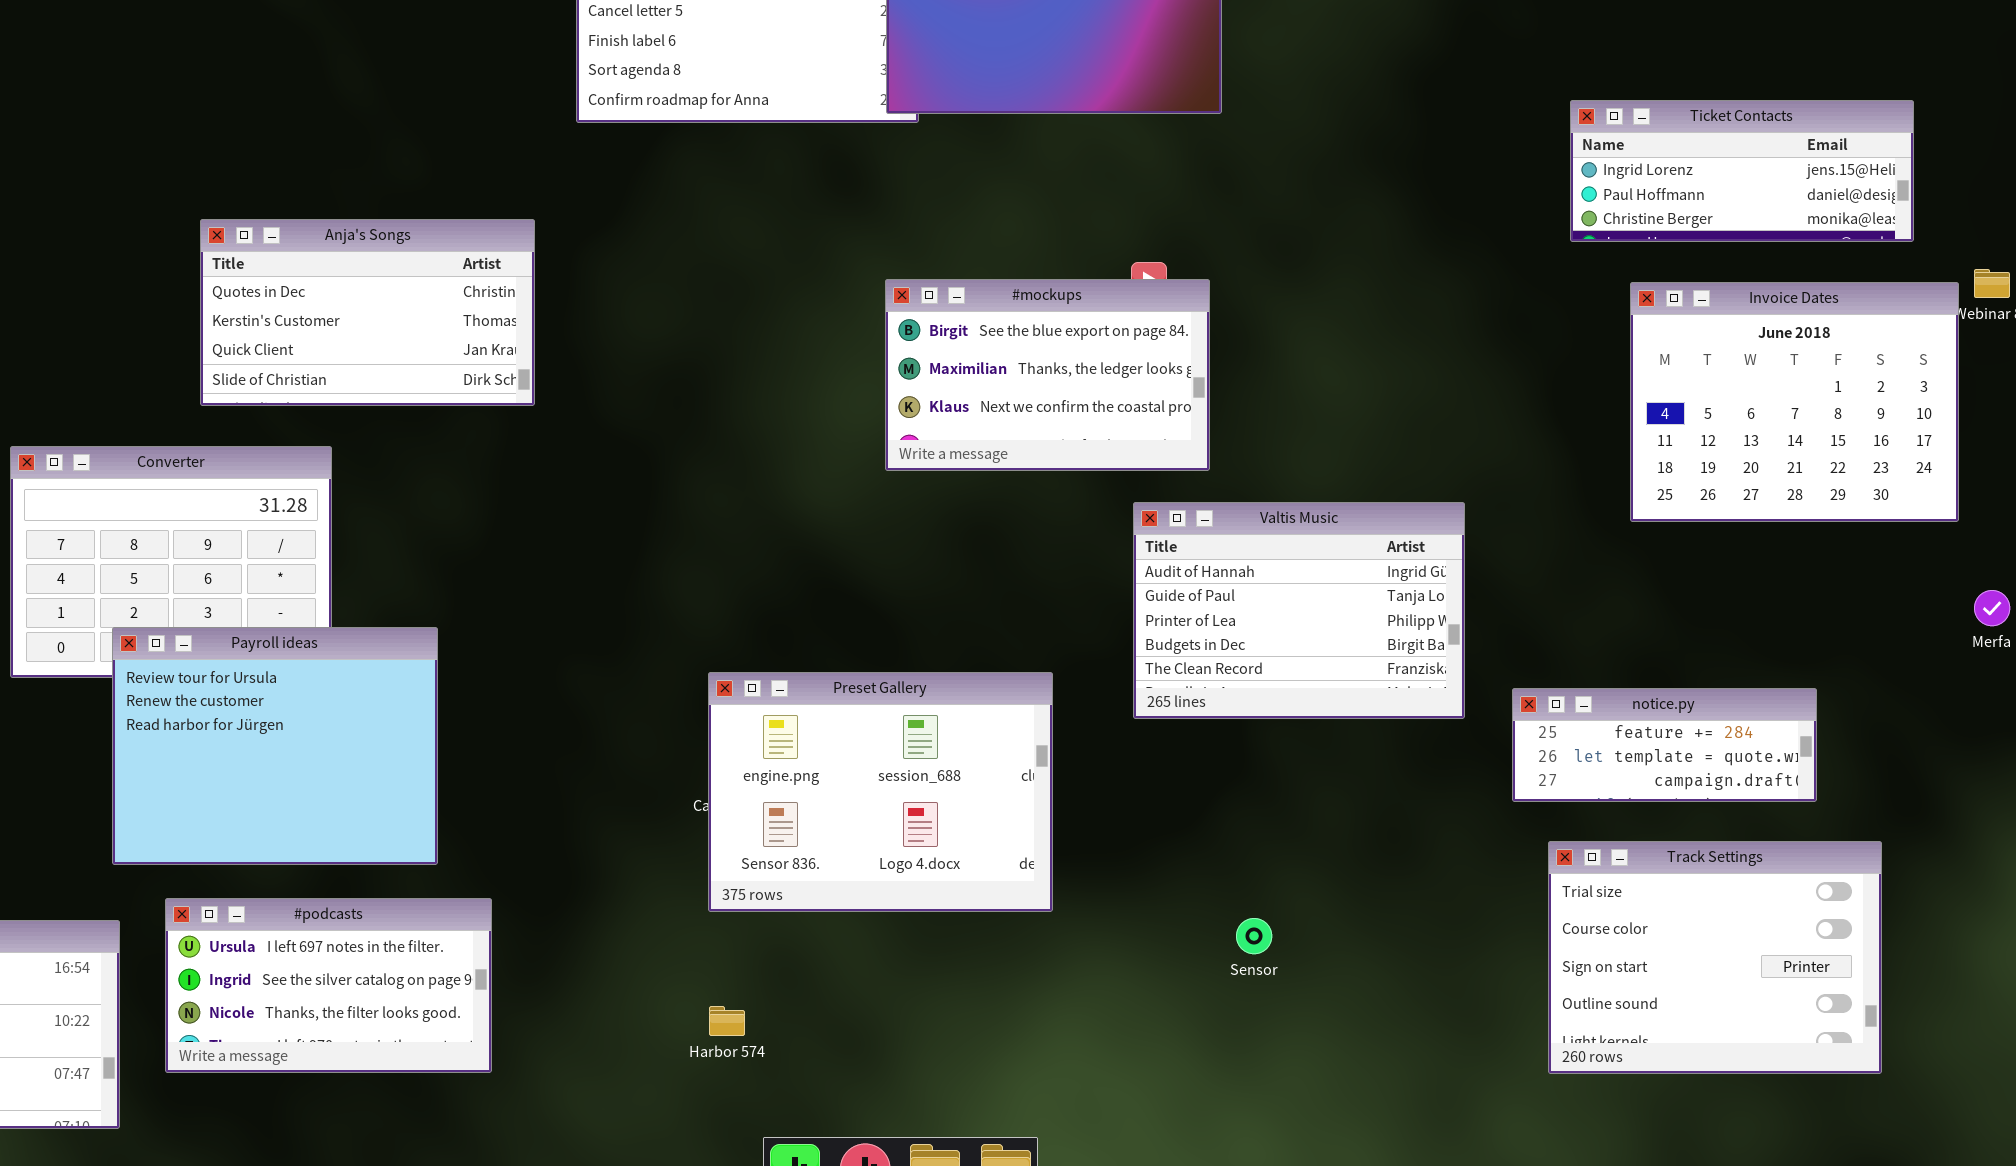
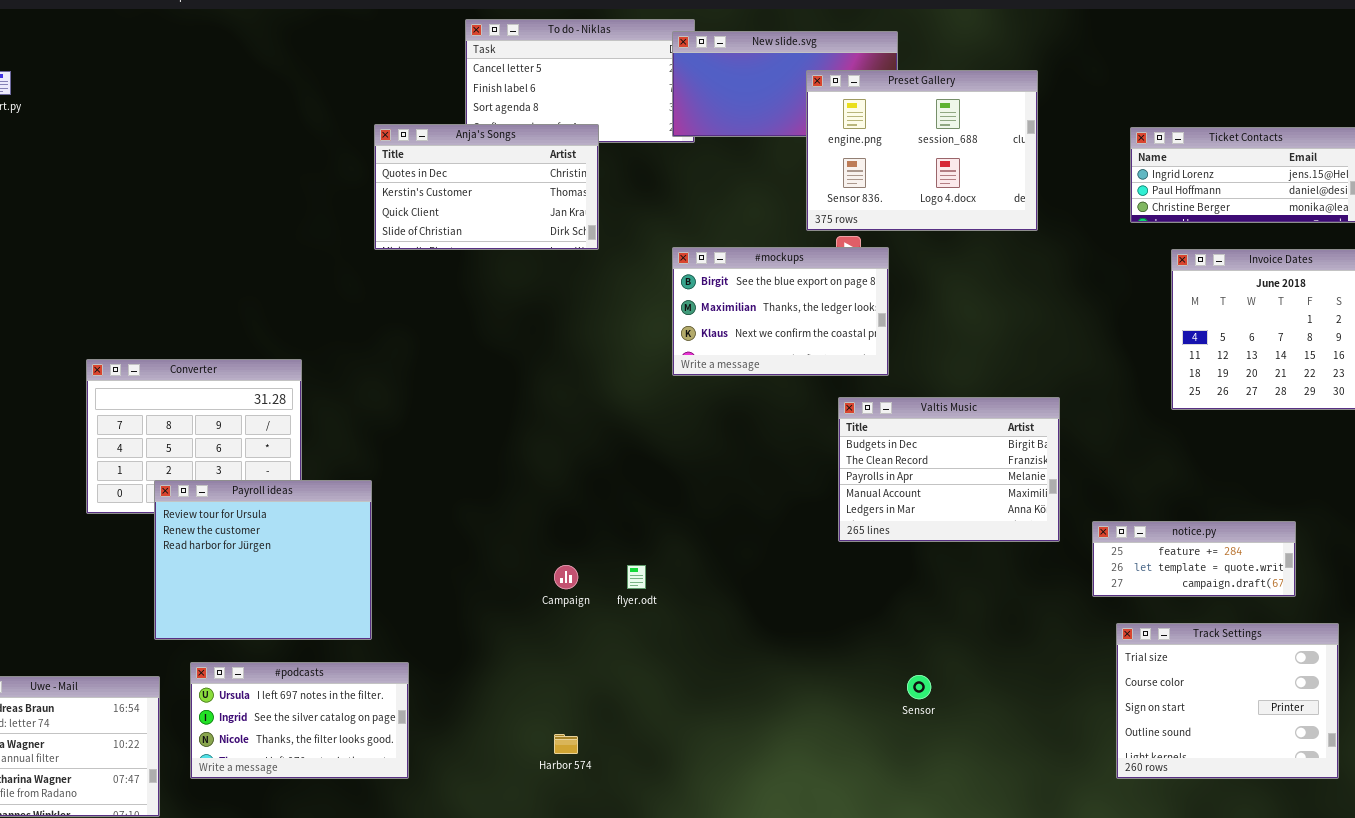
Anja's Songs: [200,219,535,406] -> [374,124,599,250], moved
Valtis Music: [1133,502,1465,719] -> [838,397,1060,542], scrolled down 3 rows
Preset Gallery: [708,672,1053,912] -> [806,70,1038,231], moved

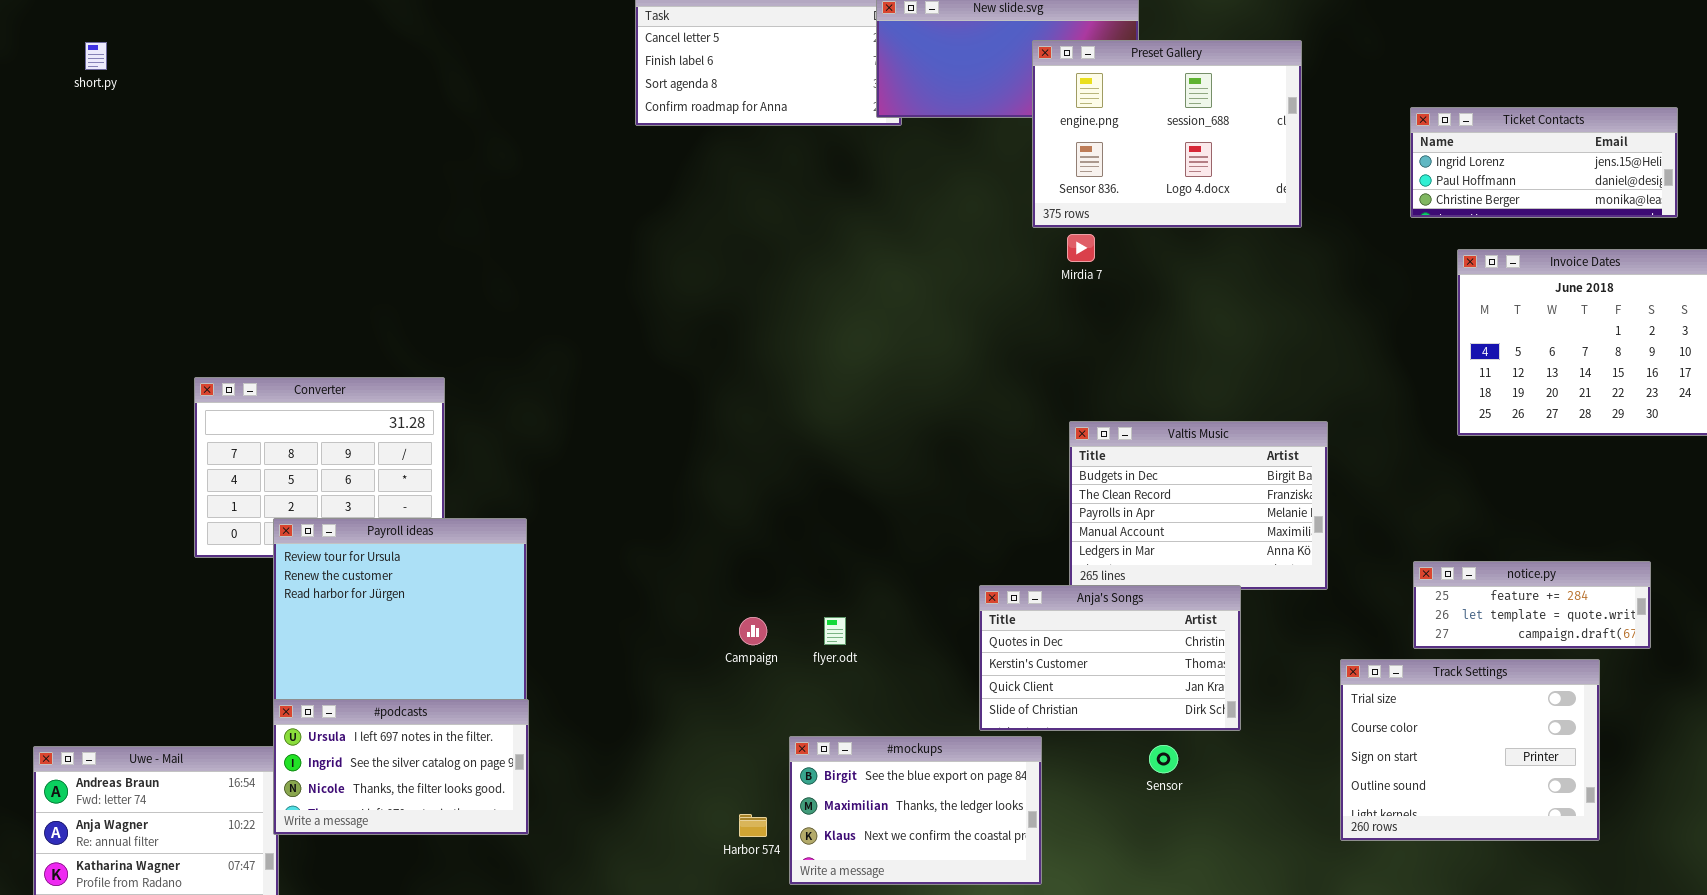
Anja's Songs: [374,124,599,250] -> [979,585,1241,731], moved
#mockups: [672,247,889,376] -> [789,736,1042,885], moved
notice.py: [1092,521,1296,597] -> [1413,561,1651,649], moved
Track Settings: [1116,623,1339,779] -> [1340,659,1600,841], moved
#podcasts: [190,662,409,779] -> [273,699,529,835], moved

